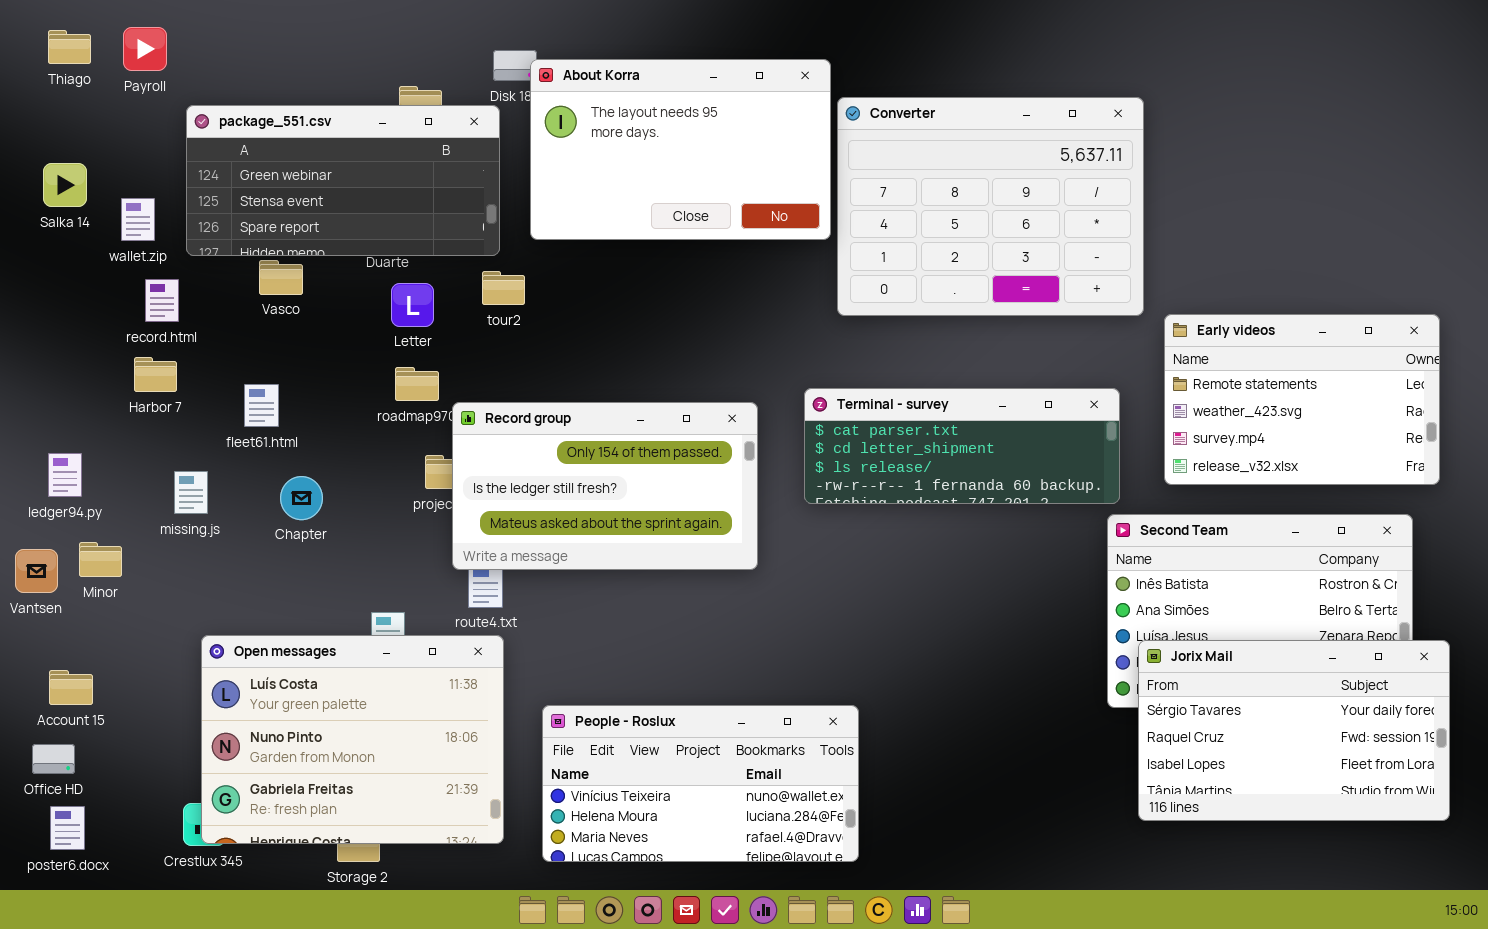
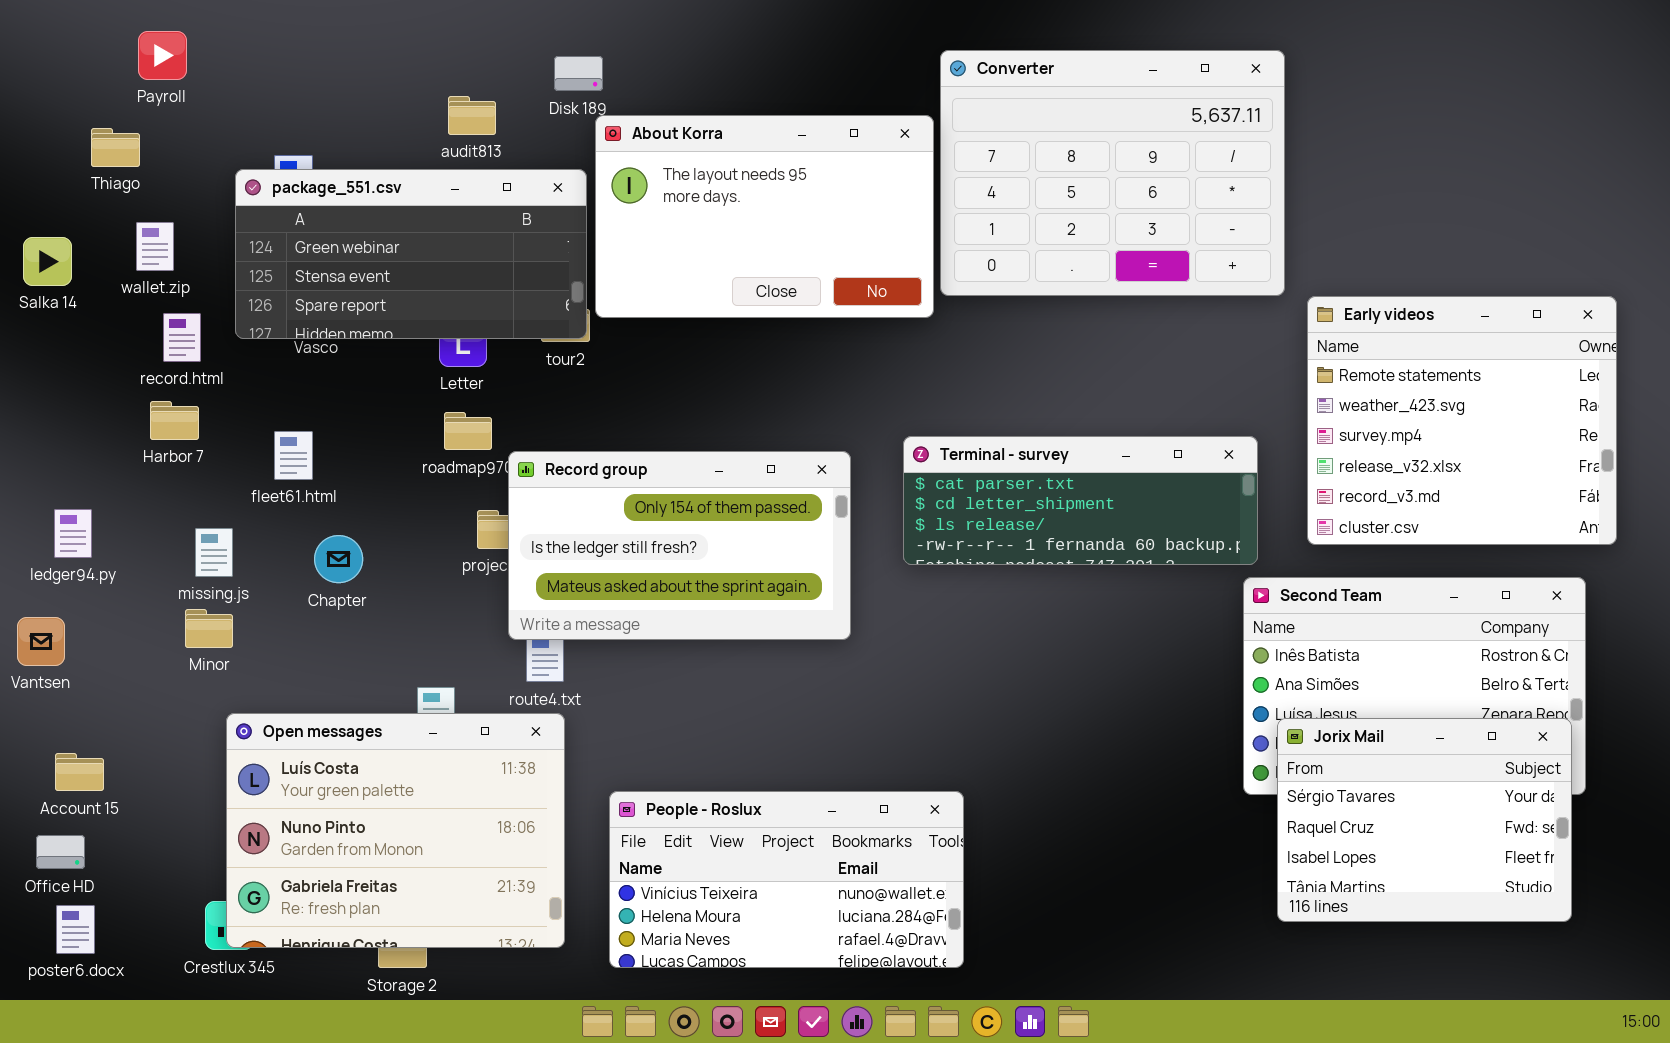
Thiago: [48,30,91,64] -> [91,128,140,167], moved
About Korra: [530,59,831,240] -> [595,115,934,318], moved
Converter: [837,97,1144,316] -> [940,50,1285,296], moved
package_551.csv: [186,105,500,256] -> [235,169,587,339], moved
Salka 14: [43,163,87,207] -> [23,237,72,286], moved
Early videos: [1164,314,1440,485] -> [1307,296,1617,545], resized
Minor: [79,542,122,577] -> [185,609,233,648], moved
Jorix Mail: [1138,640,1450,821] -> [1277,718,1572,922], resized

